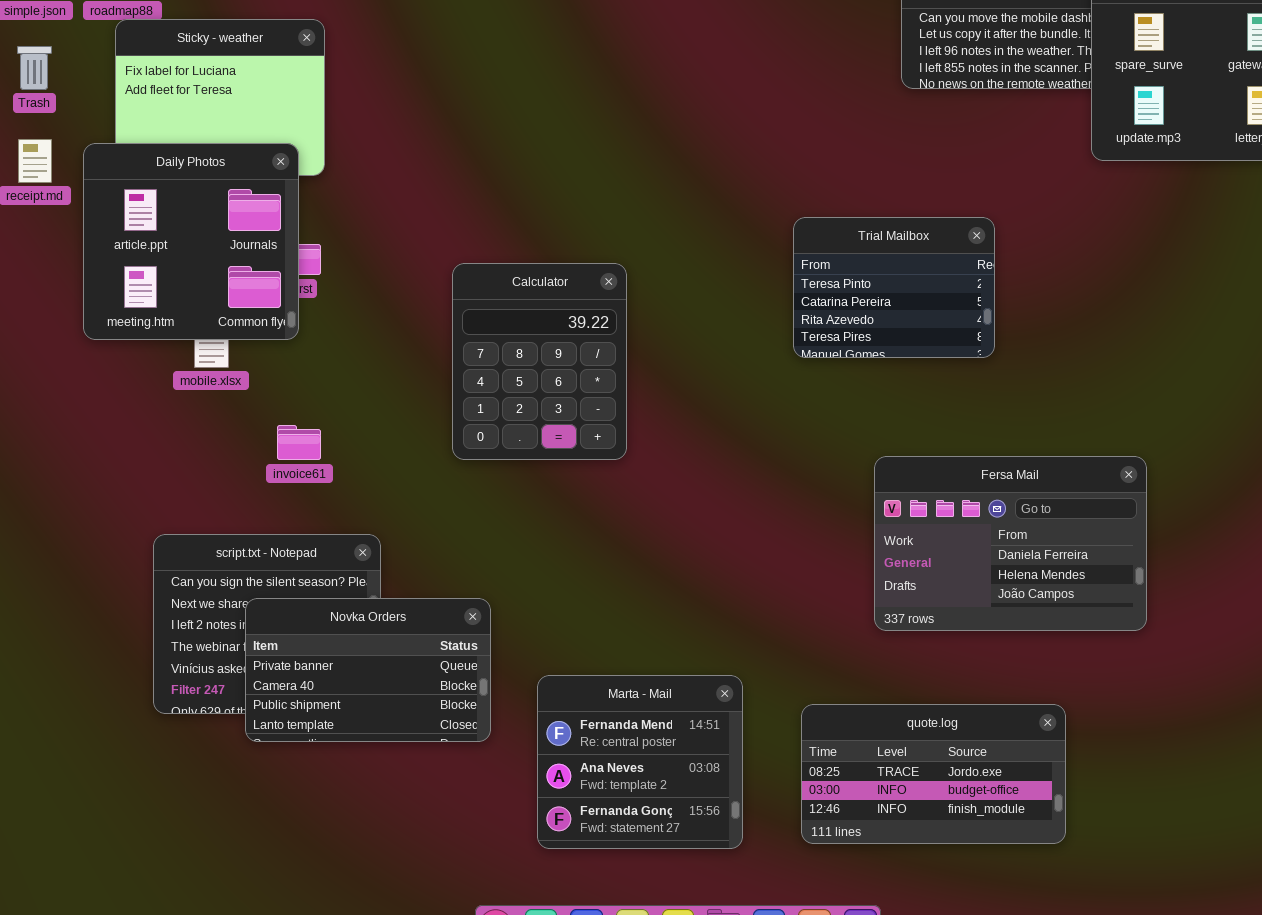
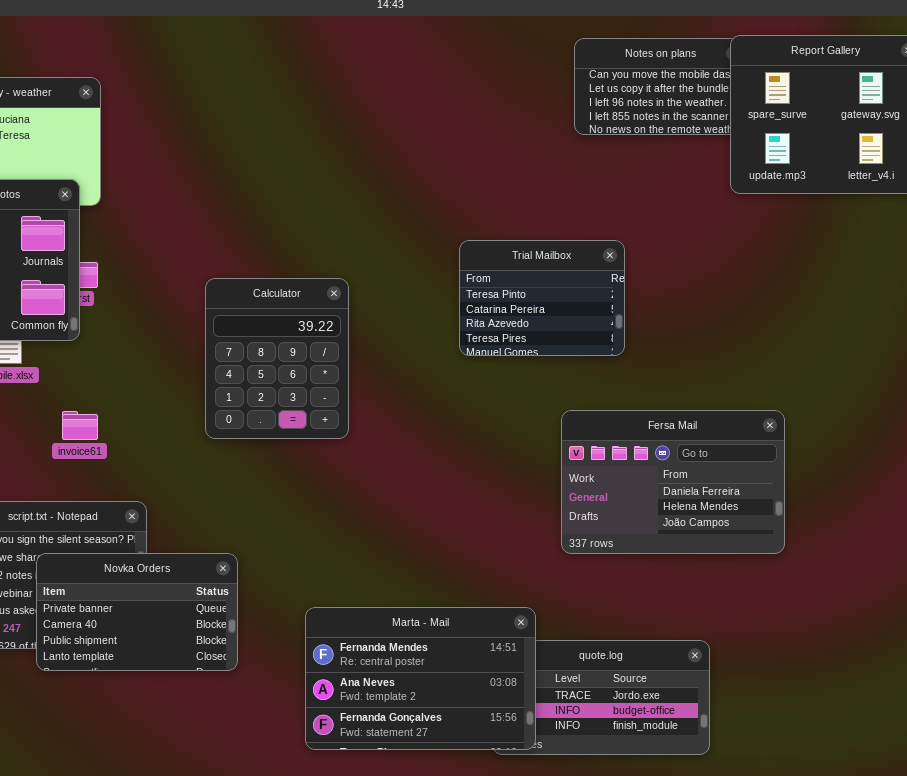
Trial Mailbox: [793,217,995,358] -> [459,240,625,356], moved
Fersa Mail: [874,456,1147,631] -> [561,410,785,554], moved
Marta - Mail: [537,675,743,849] -> [305,607,536,750], moved, resized

